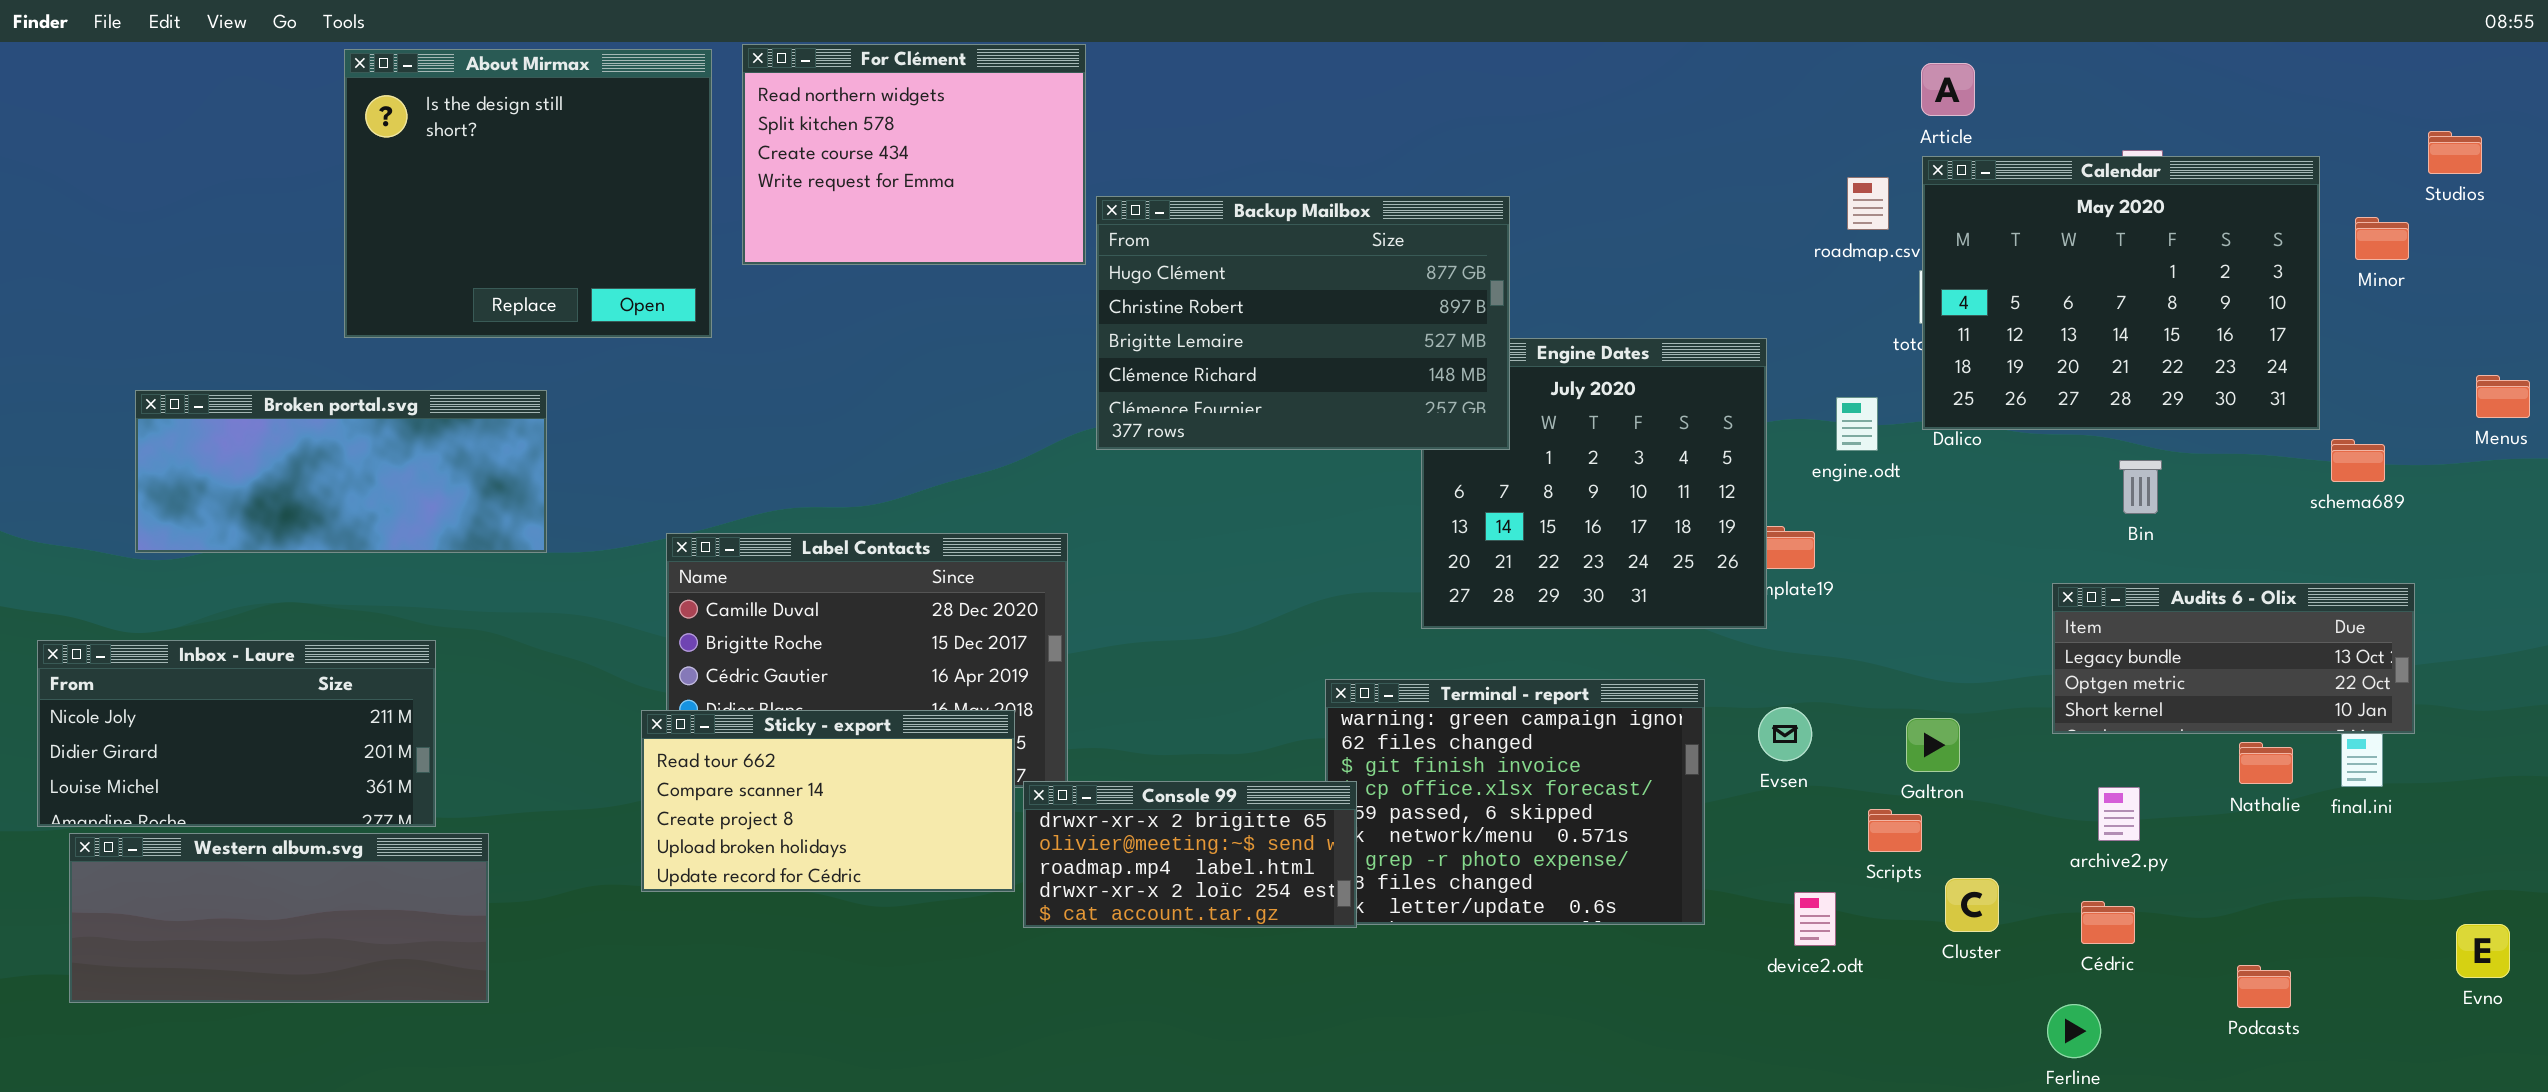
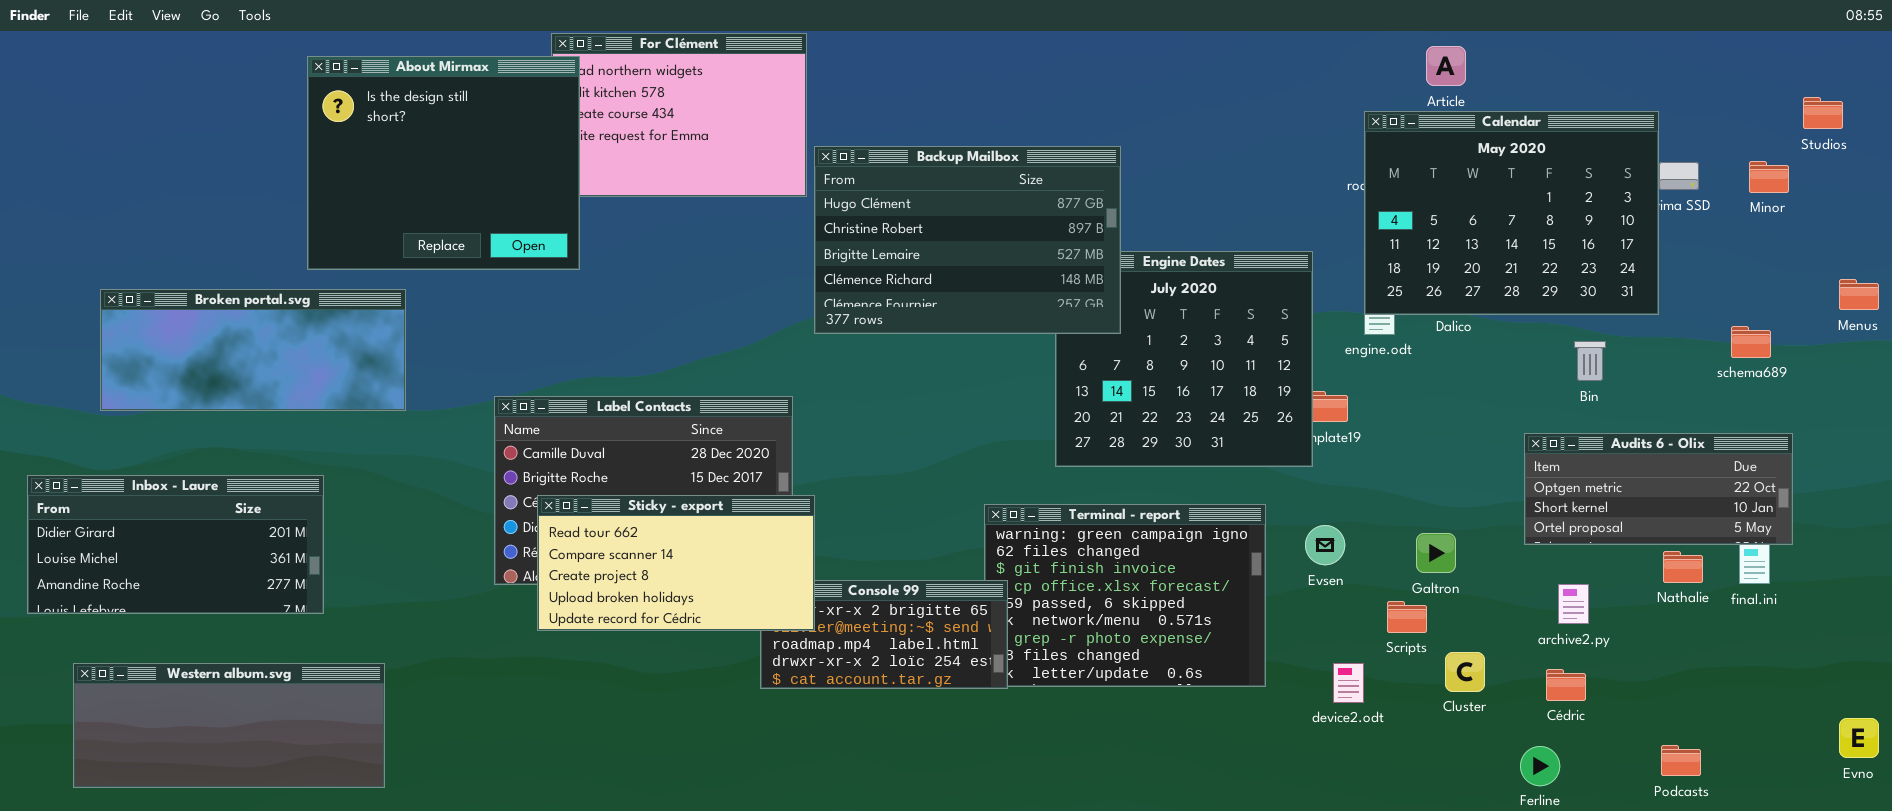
About Mirmax: [344,49,712,338] -> [307,56,580,270], moved
Calendar: [1922,156,2320,430] -> [1364,111,1659,315], moved
Audits 6 - Olix: [2052,583,2415,734] -> [1524,433,1793,545], scrolled down 1 row
Inbox - Laure: [37,640,436,827] -> [27,475,324,614], scrolled down 1 row
Sticky - export: [641,710,1015,892] -> [537,495,815,631], moved
Western album.svg: [69,833,489,1003] -> [73,663,385,788], moved
Evno: [2456,924,2510,978] -> [1839,718,1879,758], moved
Podcasts: [2237,965,2291,1008] -> [1661,745,1701,776], moved

